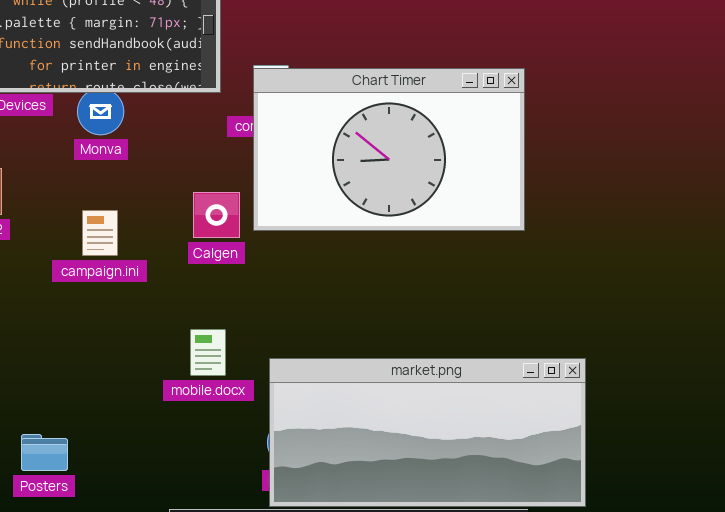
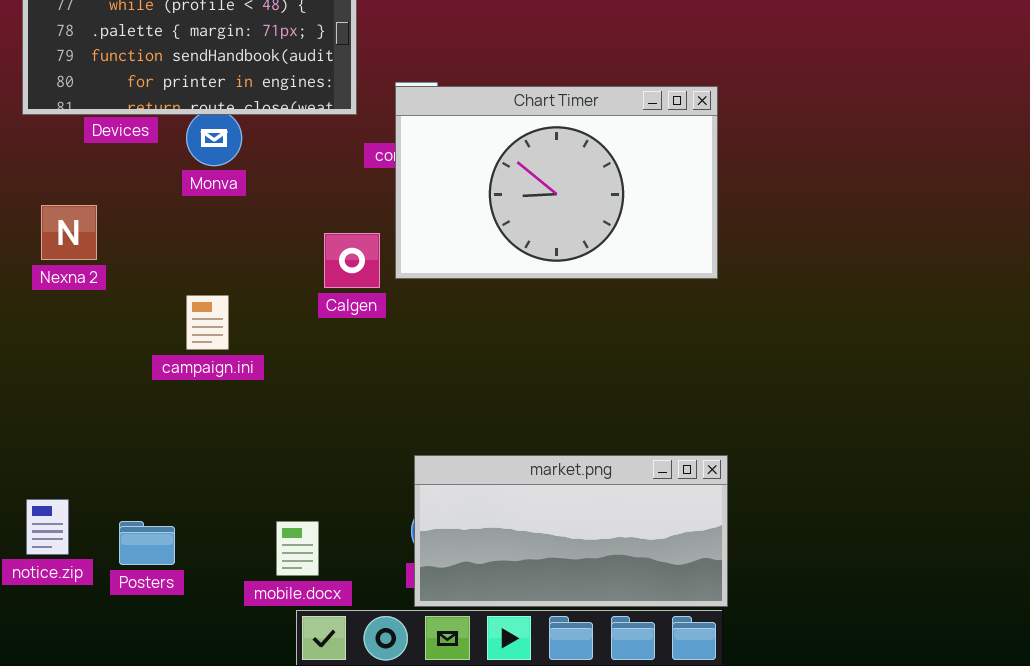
campaign.ini: [82,210,118,256] -> [186,295,229,350], moved
mobile.docx: [190,329,226,376] -> [276,521,319,576], moved
market.png: [269,358,586,507] -> [414,455,728,607], resized

